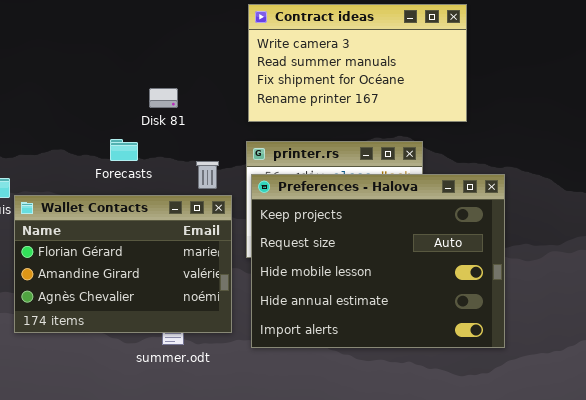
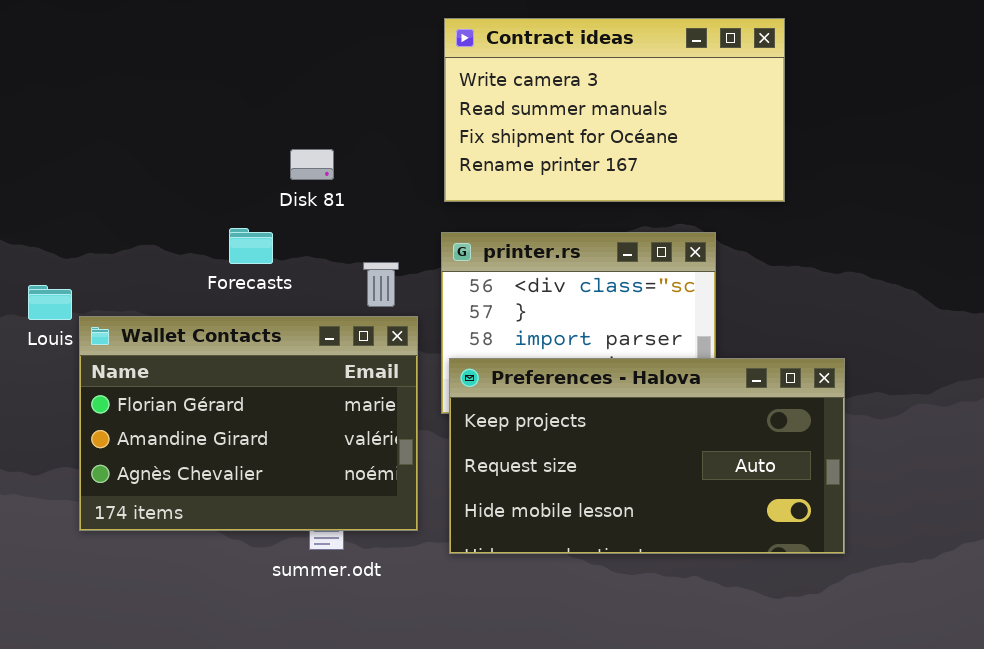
Preferences - Halova: [251,174,505,348] -> [449,358,845,554], resized

